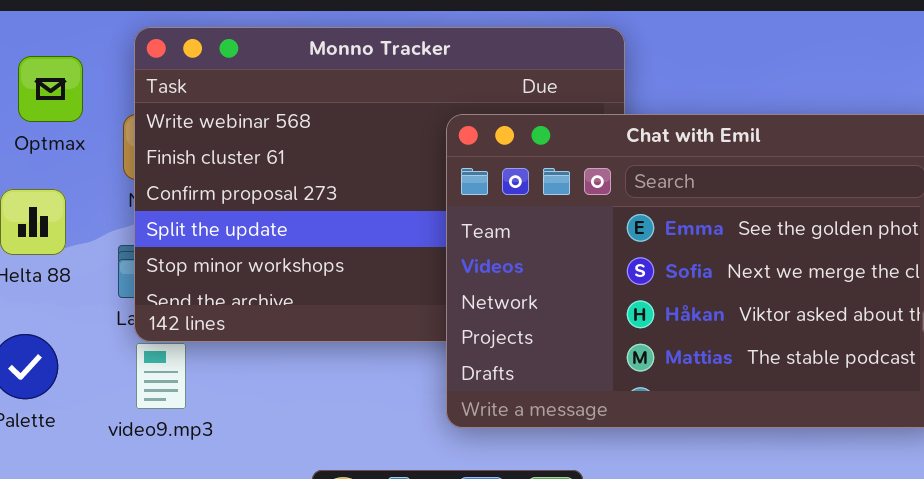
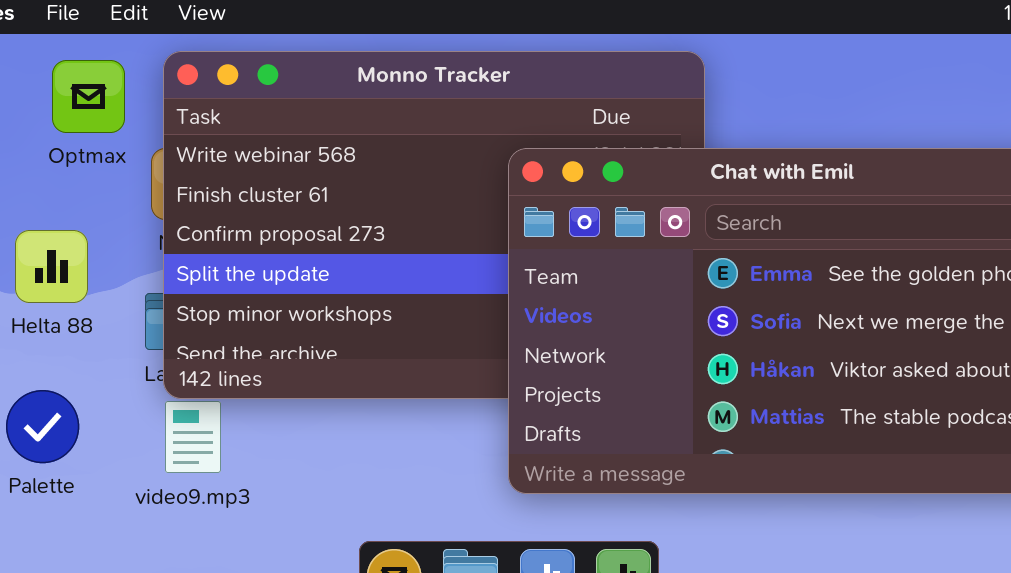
Optmax: [18,56,83,122] -> [52,60,125,133], moved

